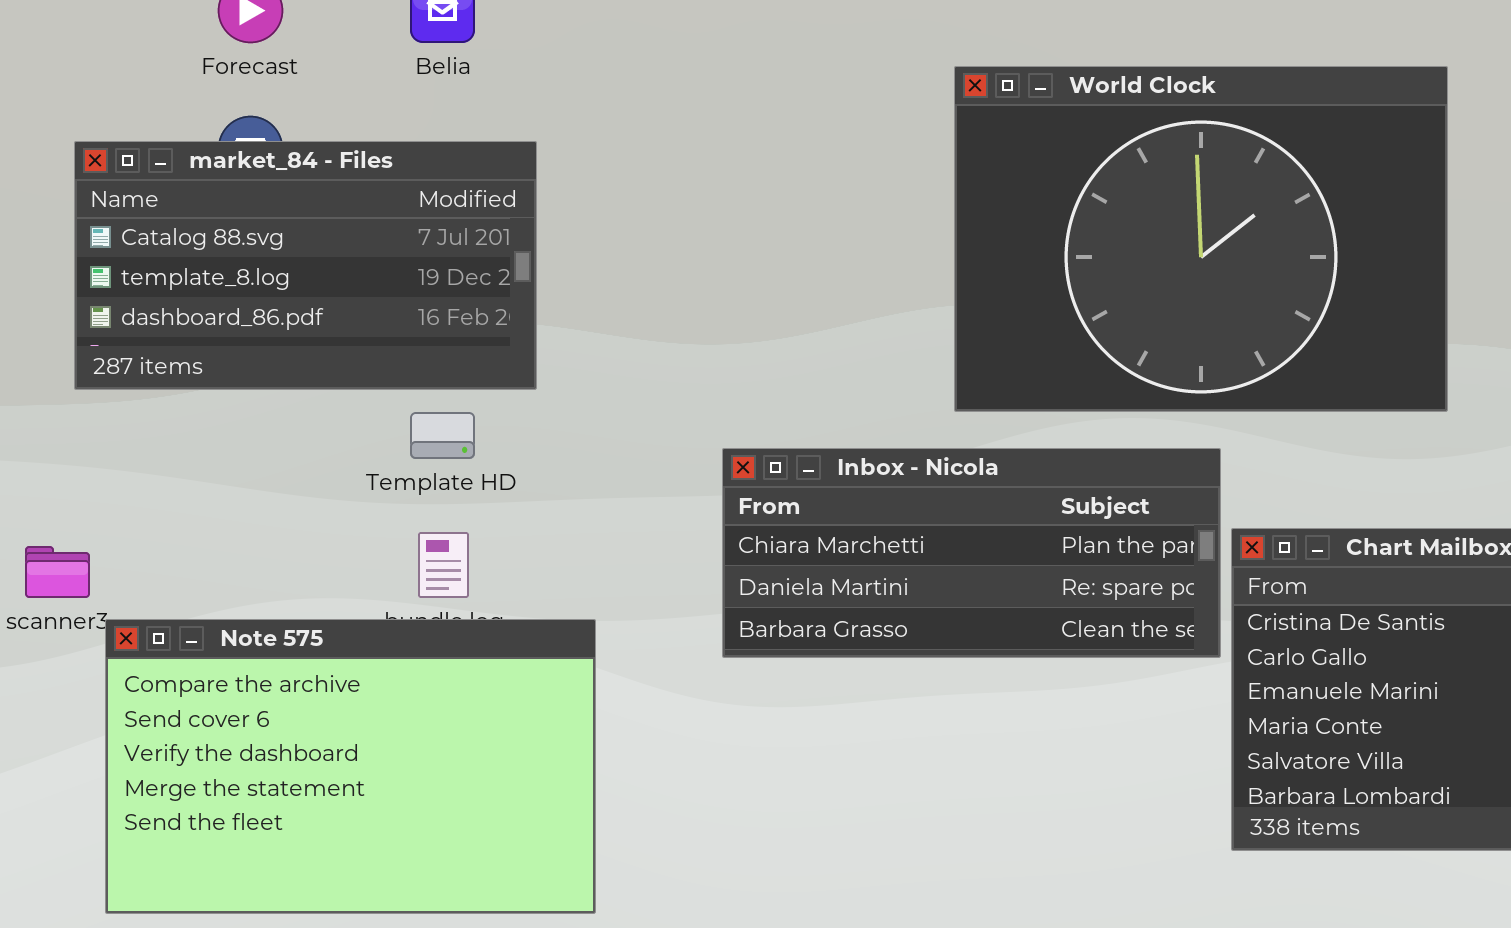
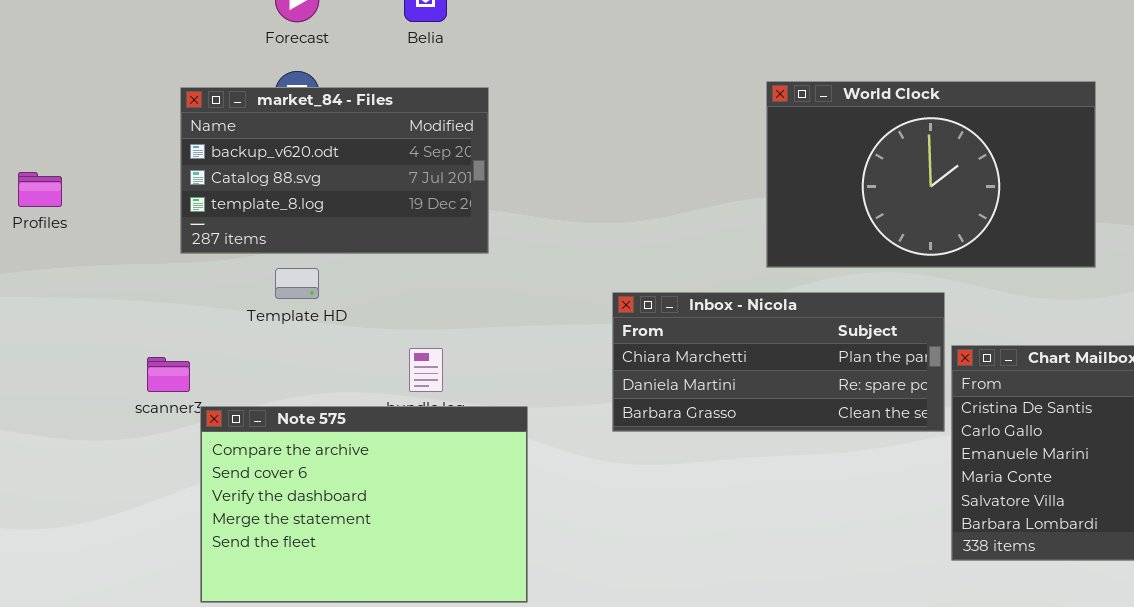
World Clock: [954,66,1448,412] -> [766,81,1096,268], resized
market_84 - Files: [74,141,537,390] -> [180,87,489,254], scrolled up 1 row
Template HD: [410,412,475,459] -> [275,268,319,299], moved

